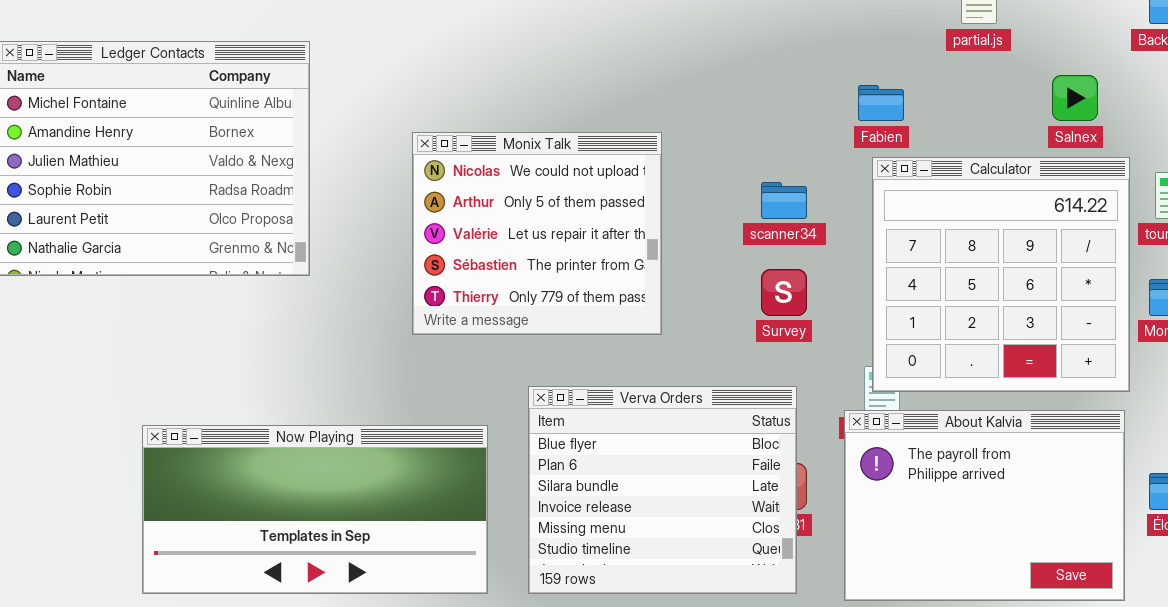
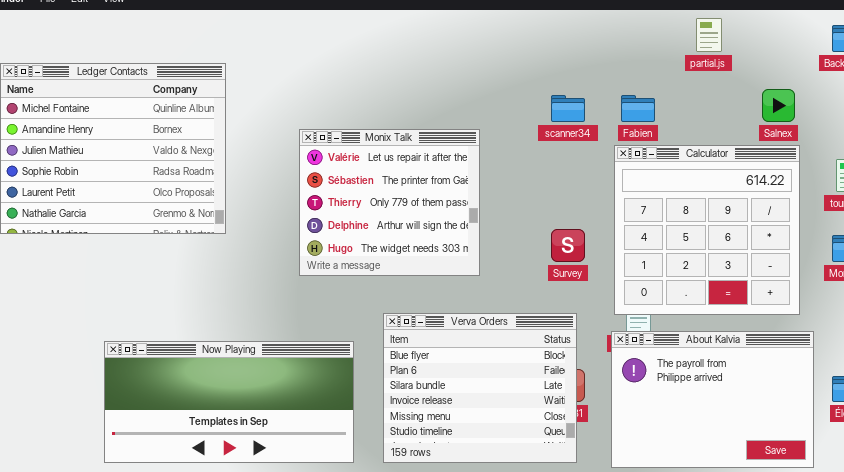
Monix Talk: [412,132,662,335] -> [299,129,480,276], scrolled down 2 rows
Calculator: [872,157,1130,392] -> [614,145,800,315], moved
scanner34: [761,182,807,219] -> [551,95,585,122], moved

